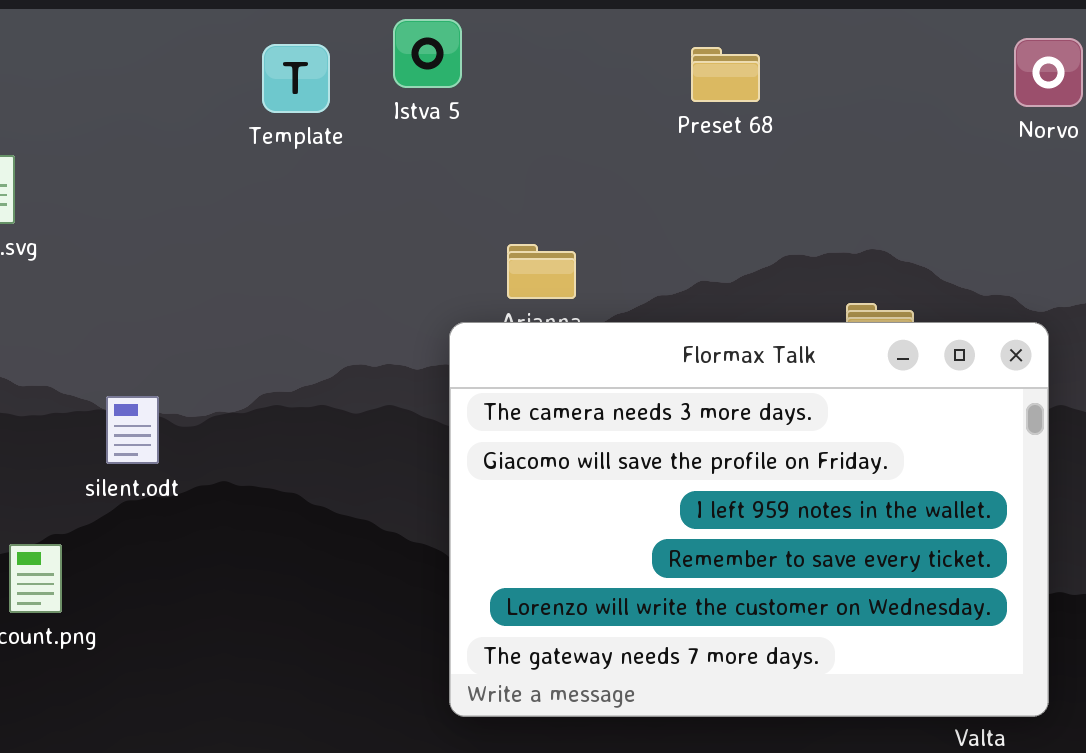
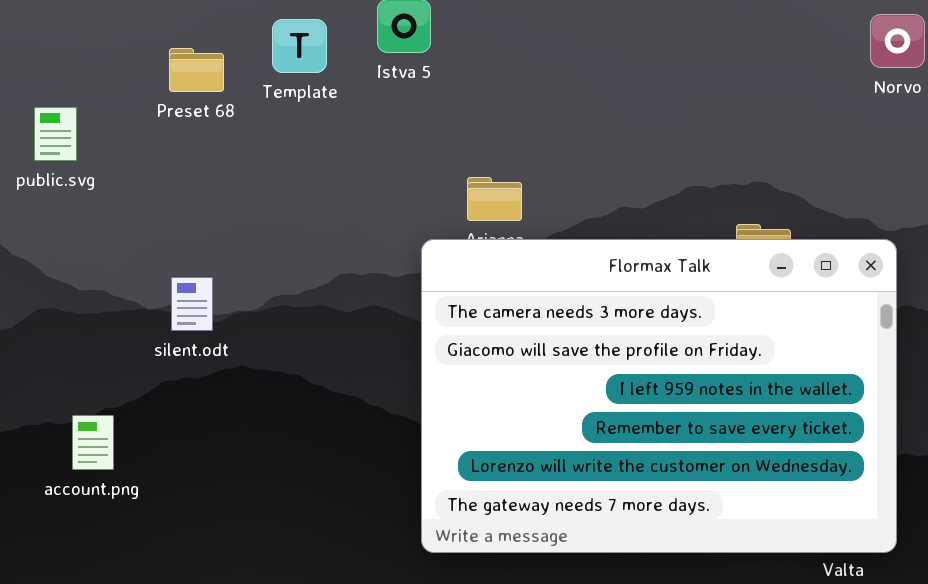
Preset 68: [691,47,760,102] -> [169,48,224,92], moved
silent.odt: [106,396,159,464] -> [171,277,213,331], moved

